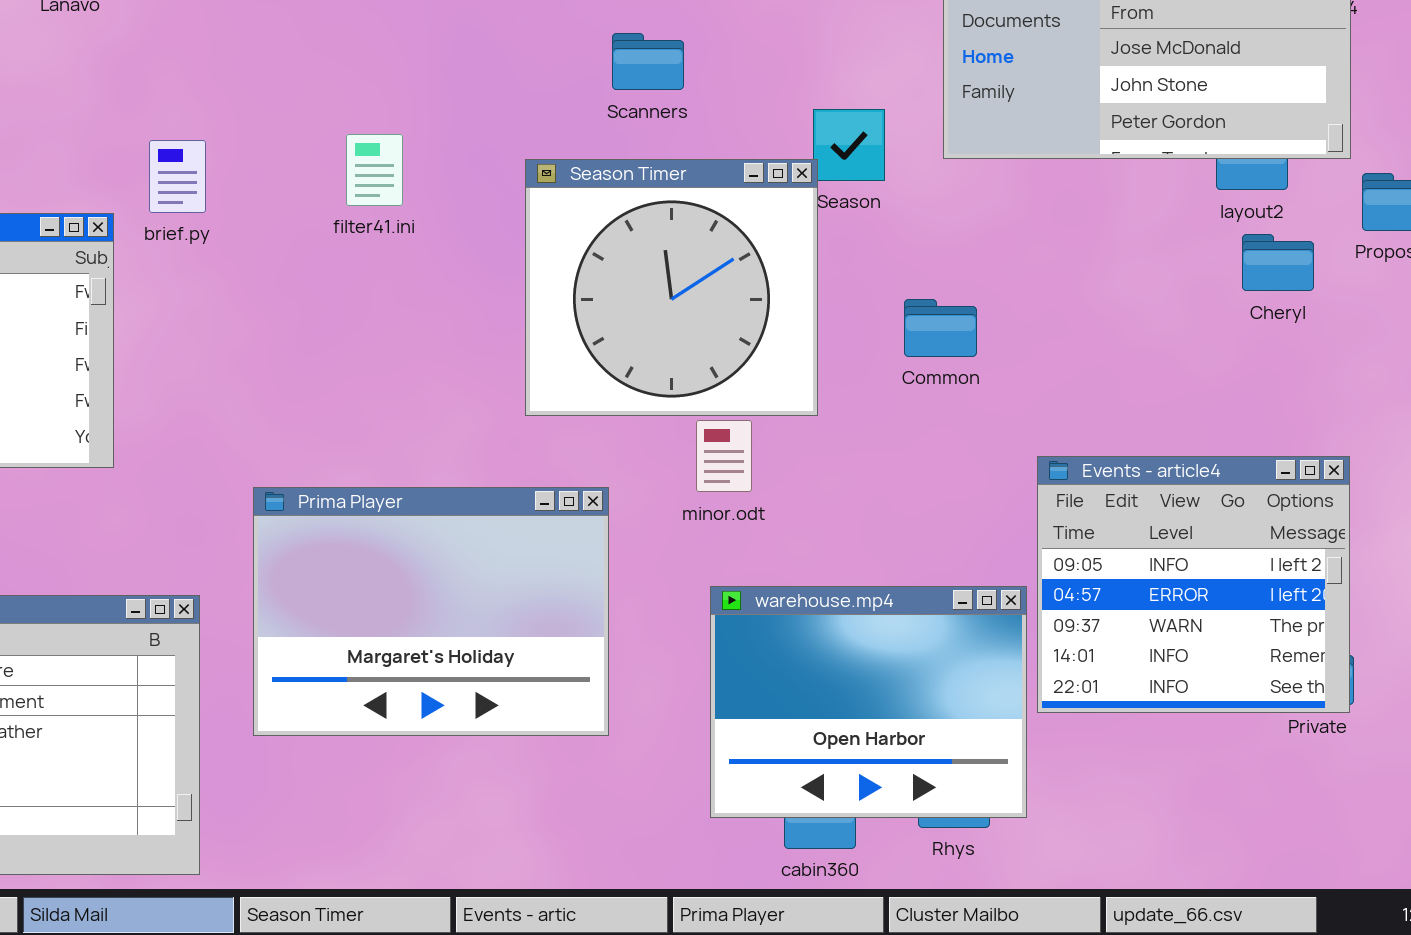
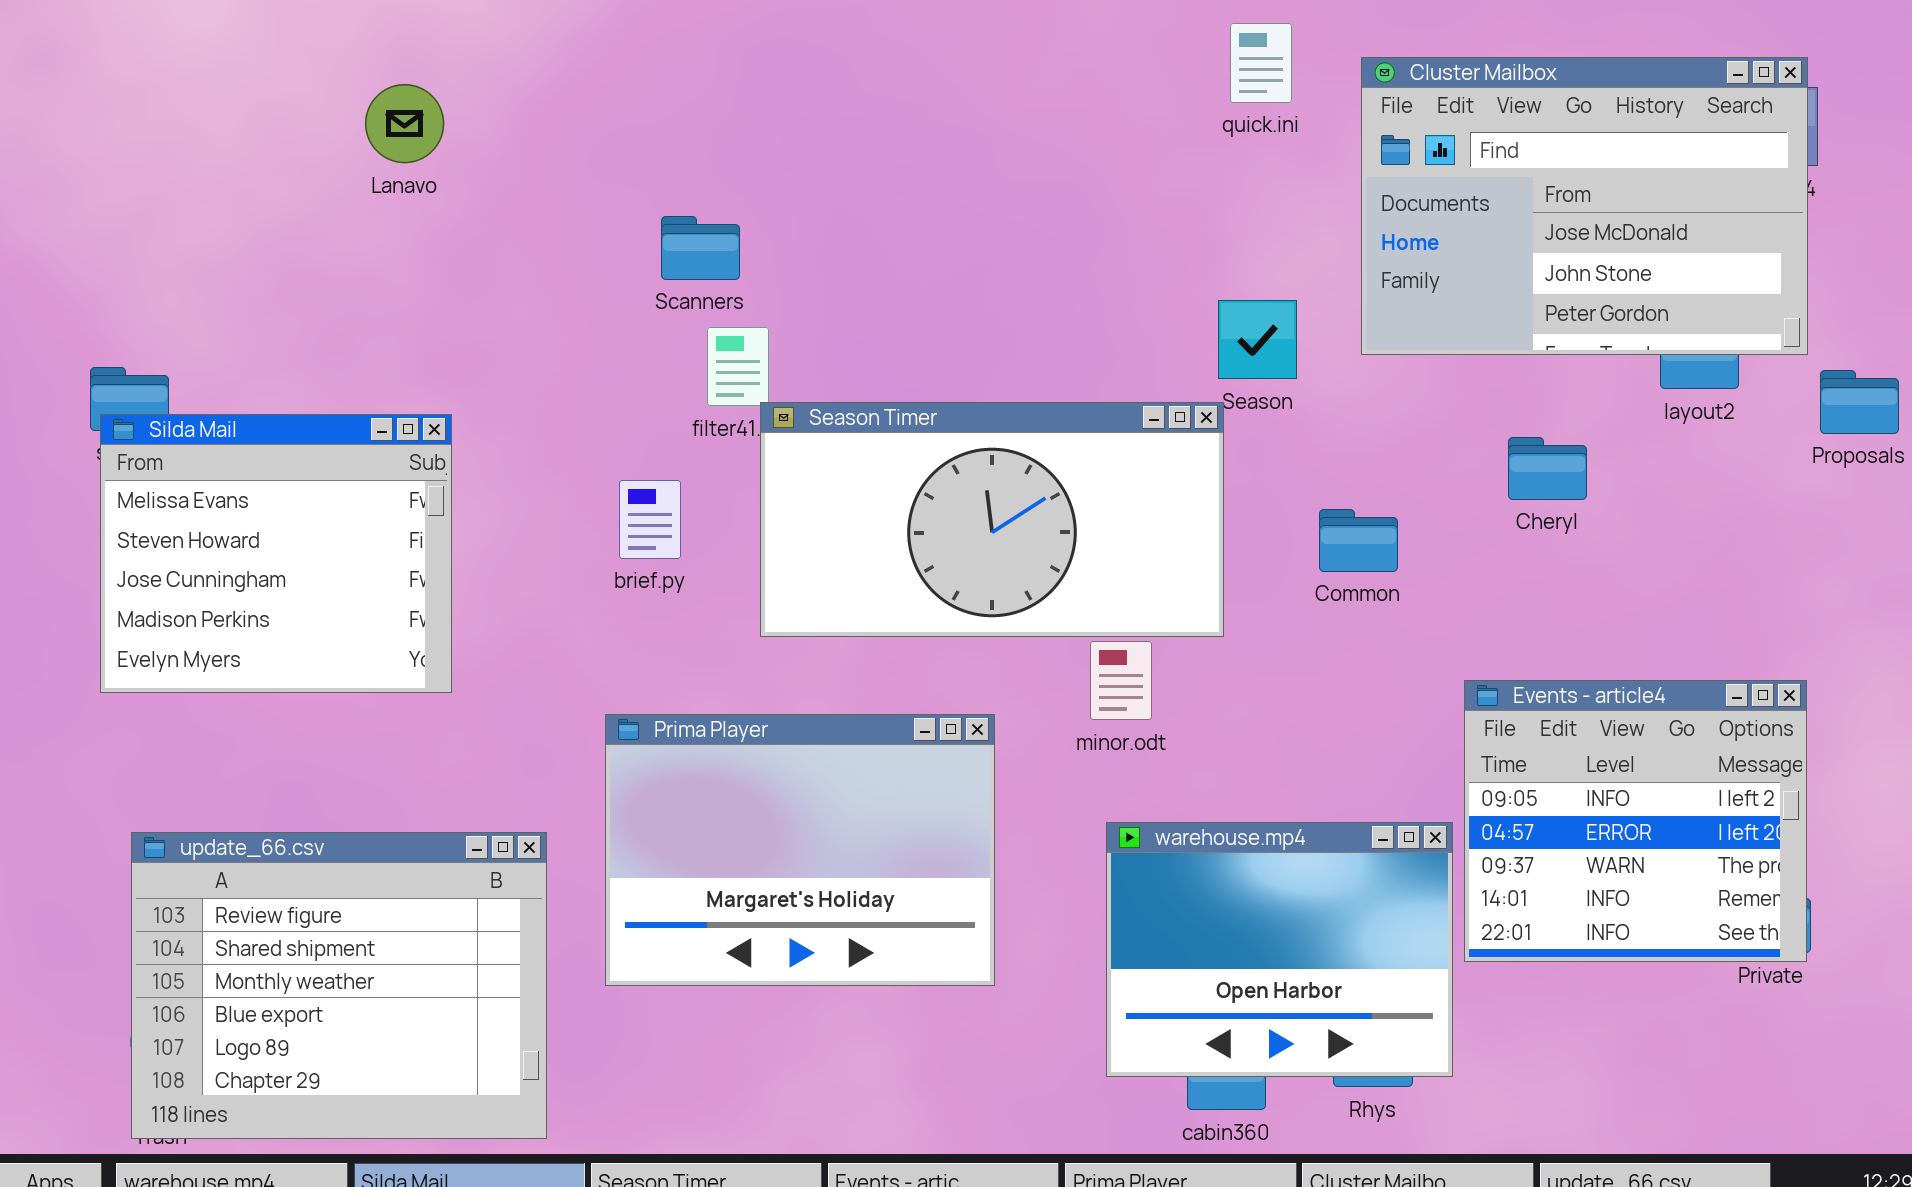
Scanners: [612,33,684,90] -> [661,216,740,280], moved
brief.py: [149,140,206,213] -> [619,480,681,559], moved
Season Timer: [525,159,818,416] -> [760,402,1224,637], resized
Cheryl: [1242,234,1314,291] -> [1508,437,1587,500], moved

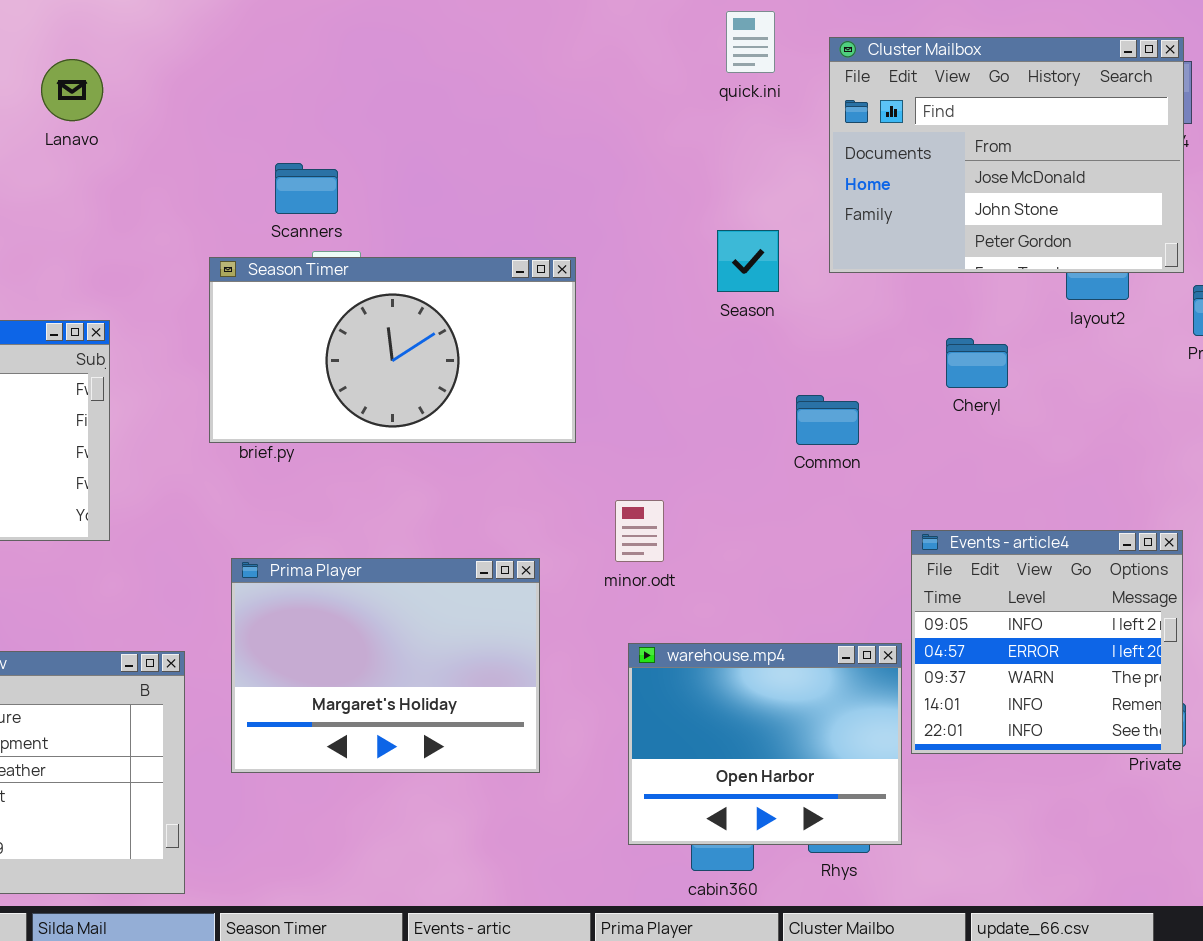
Season Timer: [760,402,1224,637] -> [209,257,576,443], moved

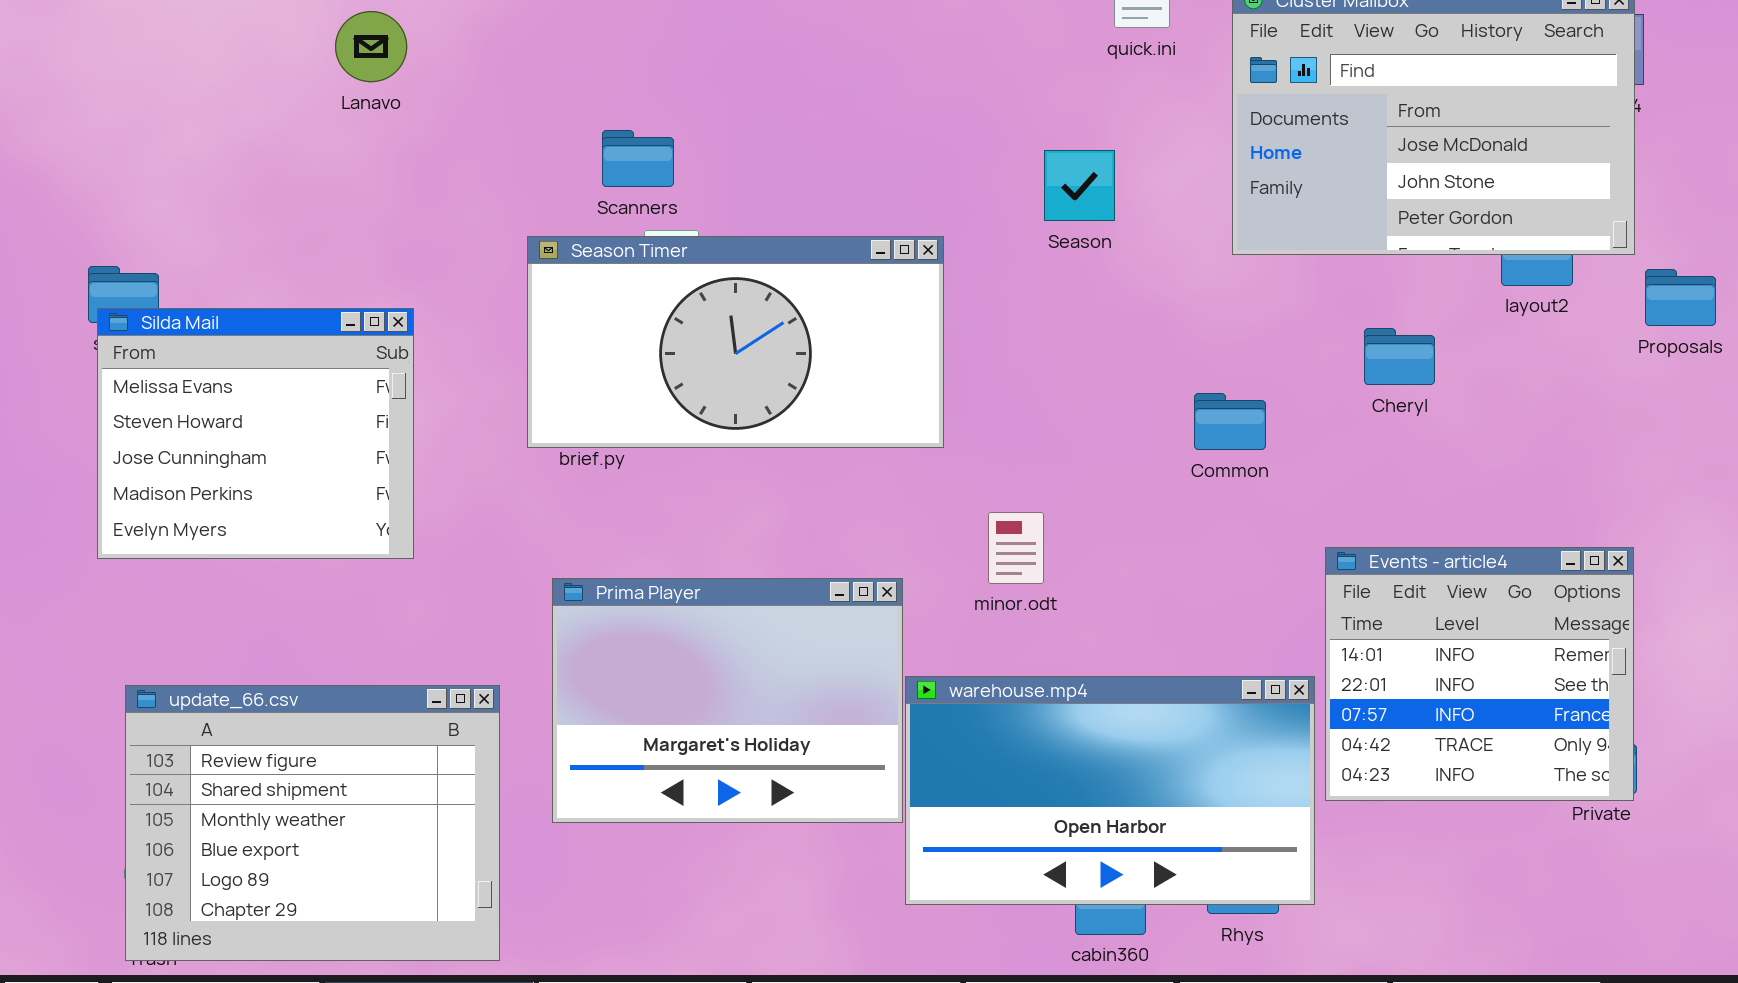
Season: [717,230,779,292] -> [1044,150,1115,221], moved
Events - article4: [911,530,1183,754] -> [1325,547,1634,801], scrolled down 3 rows
warehouse.mp4: [628,643,902,845] -> [905,676,1315,905], resized

